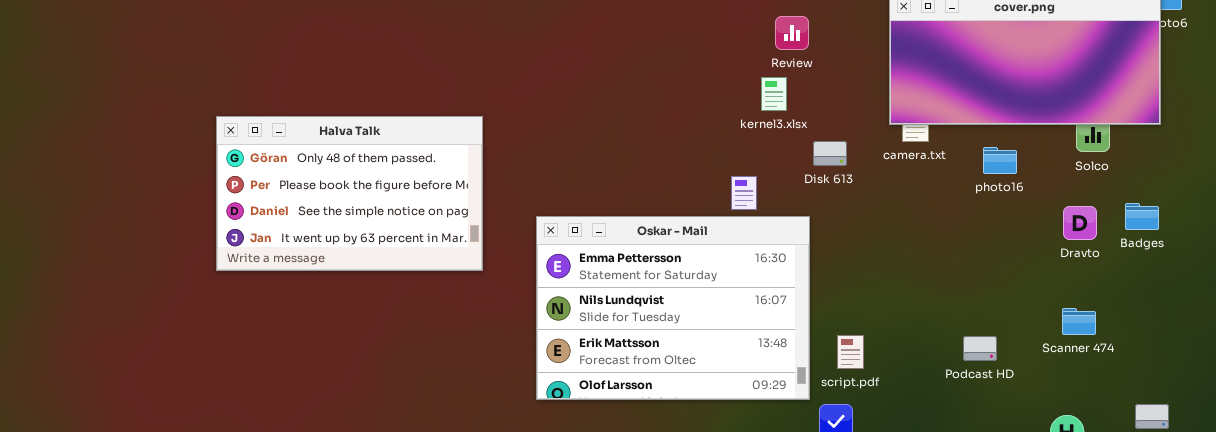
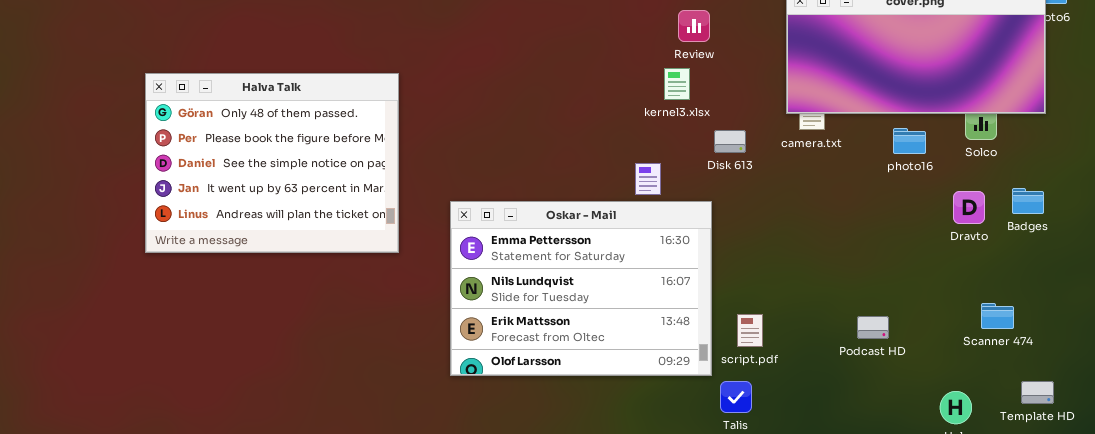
Halva Talk: [216,116,483,271] -> [145,73,399,253], resized
photo16: [983,147,1017,174] -> [893,128,926,154], moved
Scanner 474: [1062,308,1096,335] -> [981,303,1014,329], moved

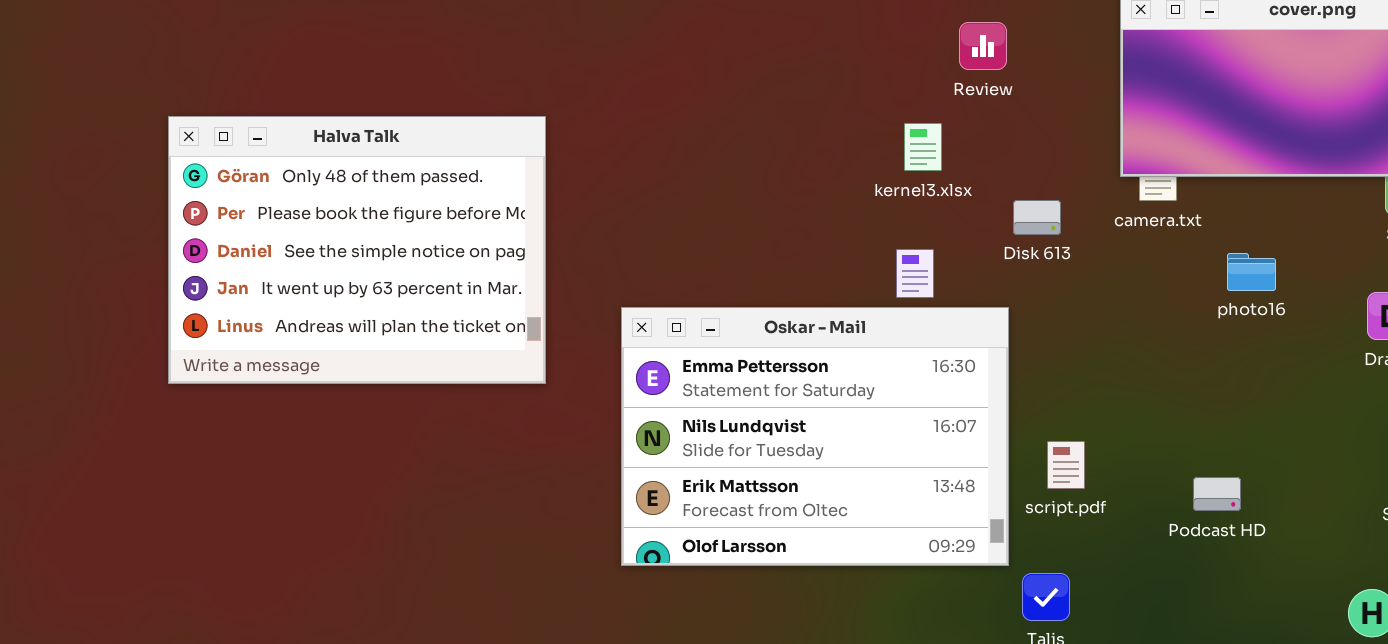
kernel3.xlsx: [664,68,690,100] -> [904,123,942,171], moved
photo16: [893,128,926,154] -> [1227,253,1276,291], moved
script.pdf: [737,314,763,347] -> [1047,441,1085,489], moved
Podcast HD: [857,316,889,339] -> [1193,477,1241,511], moved

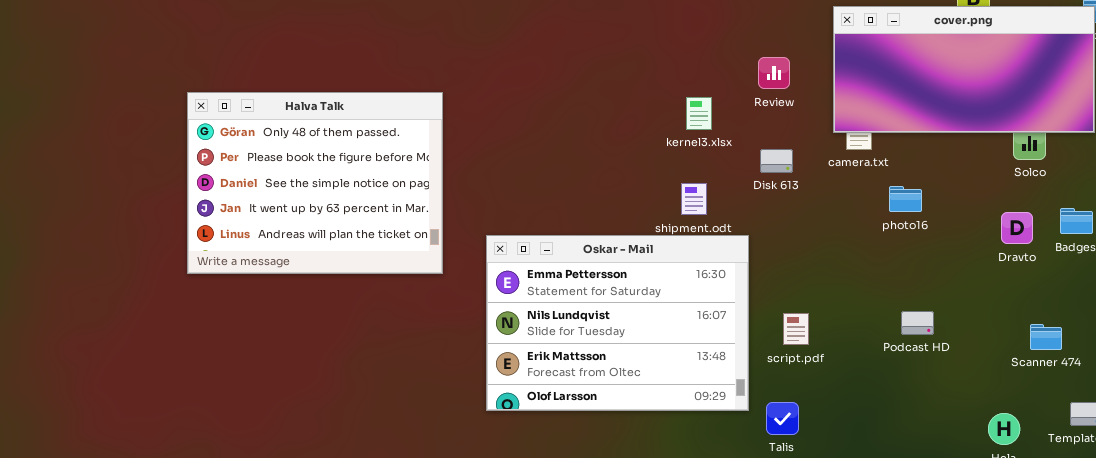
Review: [959,22,1007,70] -> [758,57,790,89], moved
photo16: [1227,253,1276,291] -> [889,186,922,212], moved
Oskar - Mail: [621,307,1009,566] -> [486,235,749,411], moved
Podcast HD: [1193,477,1241,511] -> [901,311,934,335], moved

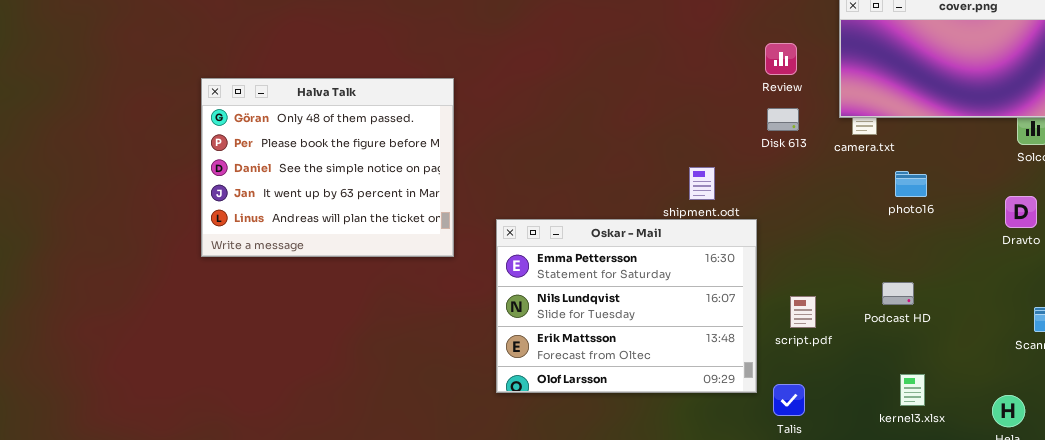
kernel3.xlsx: [686,97,712,130] -> [900,374,925,406], moved
Disk 613: [760,149,793,173] -> [767,108,799,131], moved
Podcast HD: [901,311,934,335] -> [882,282,914,305], moved

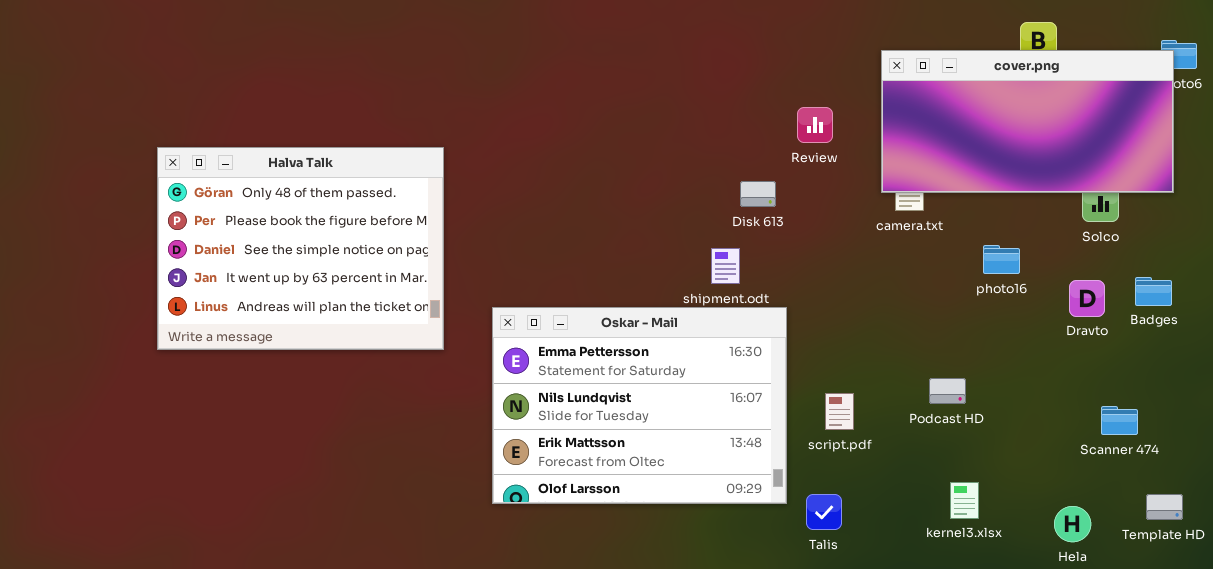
Disk 613: [767,108,799,131] -> [740,181,776,207], moved
photo16: [895,171,927,197] -> [983,245,1020,274], moved

